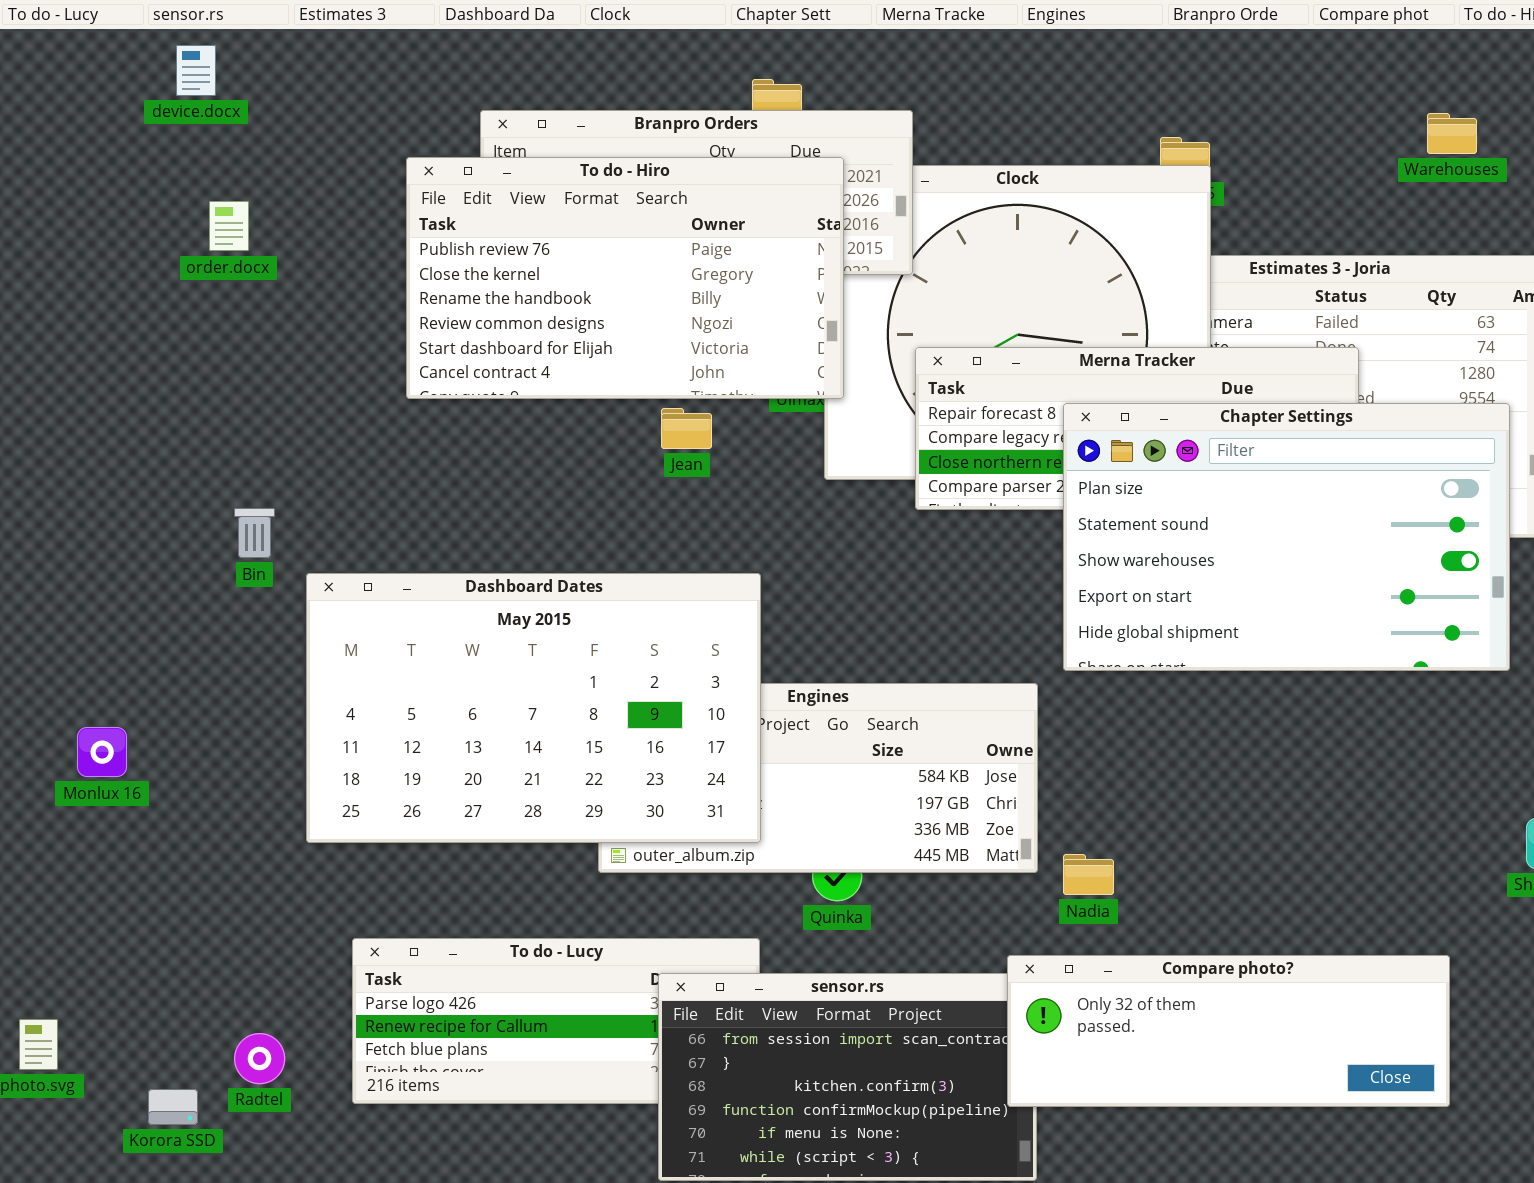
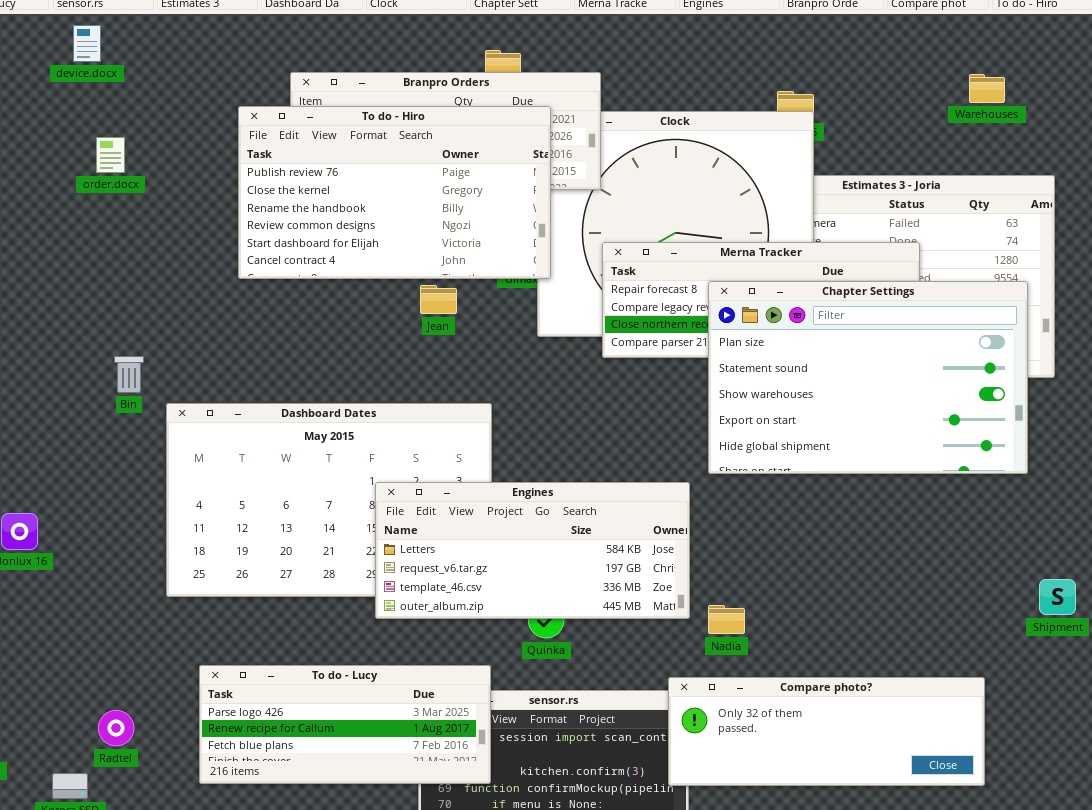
Engines: [598,683,1038,873] -> [375,482,690,619], raised
To do - Lucy: [352,938,760,1104] -> [199,665,491,784], raised
Radtel: [234,1033,285,1084] -> [98,710,134,746], moved

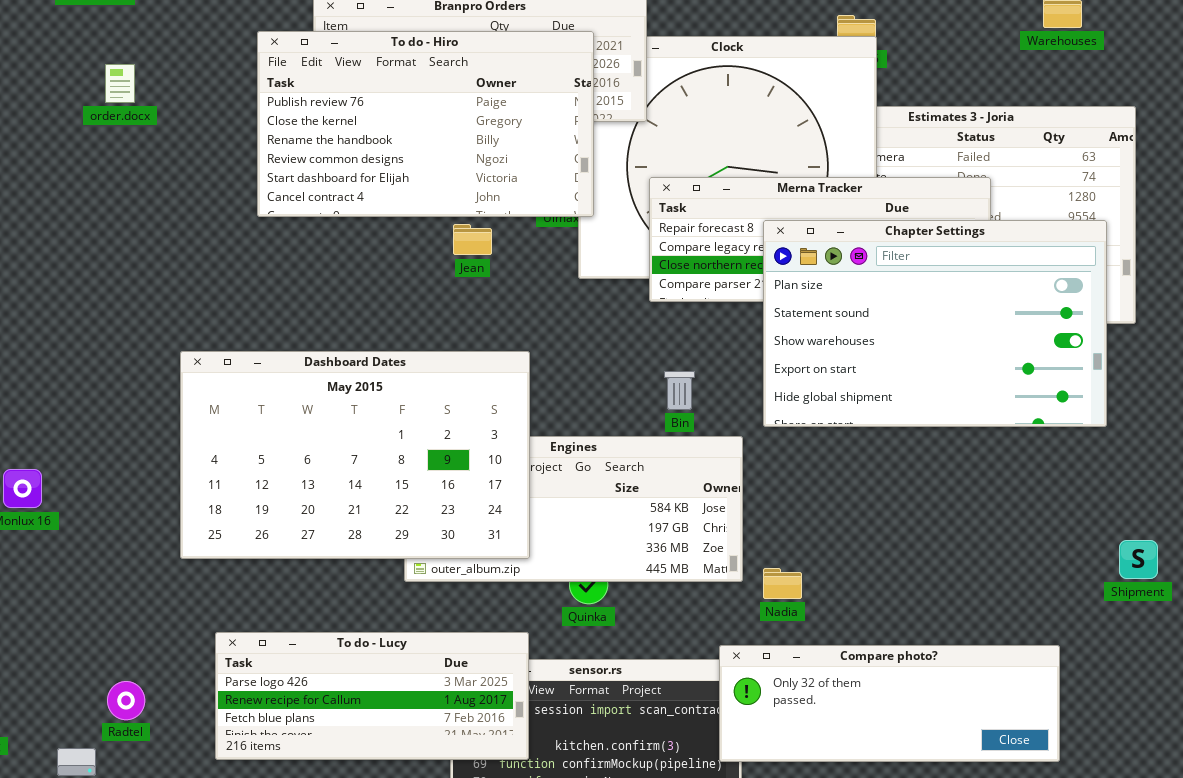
Bin: [114,356,144,393] -> [664,371,695,410], moved
Dashboard Dates: [166,403,492,597] -> [180,351,530,559], raised

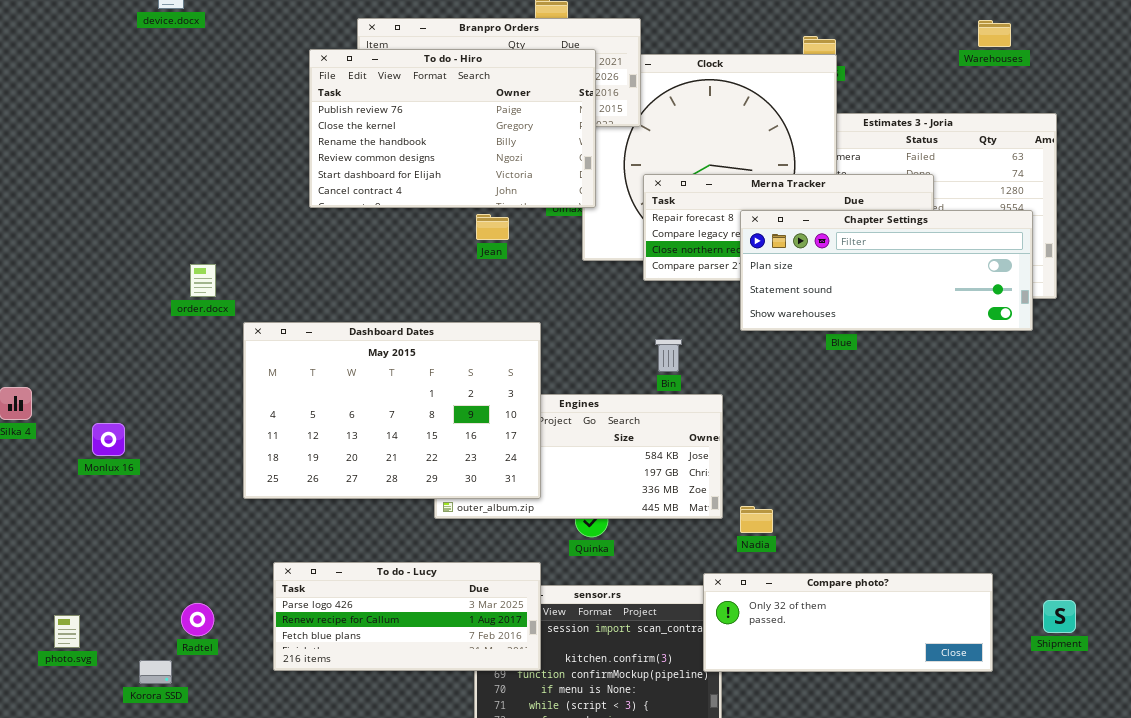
order.docx: [105,64,135,103] -> [190,264,216,297], moved
Chapter Settings: [763,220,1107,427] -> [740,210,1033,331], resized
Shipment: [1119,540,1158,579] -> [1043,600,1076,633], moved

